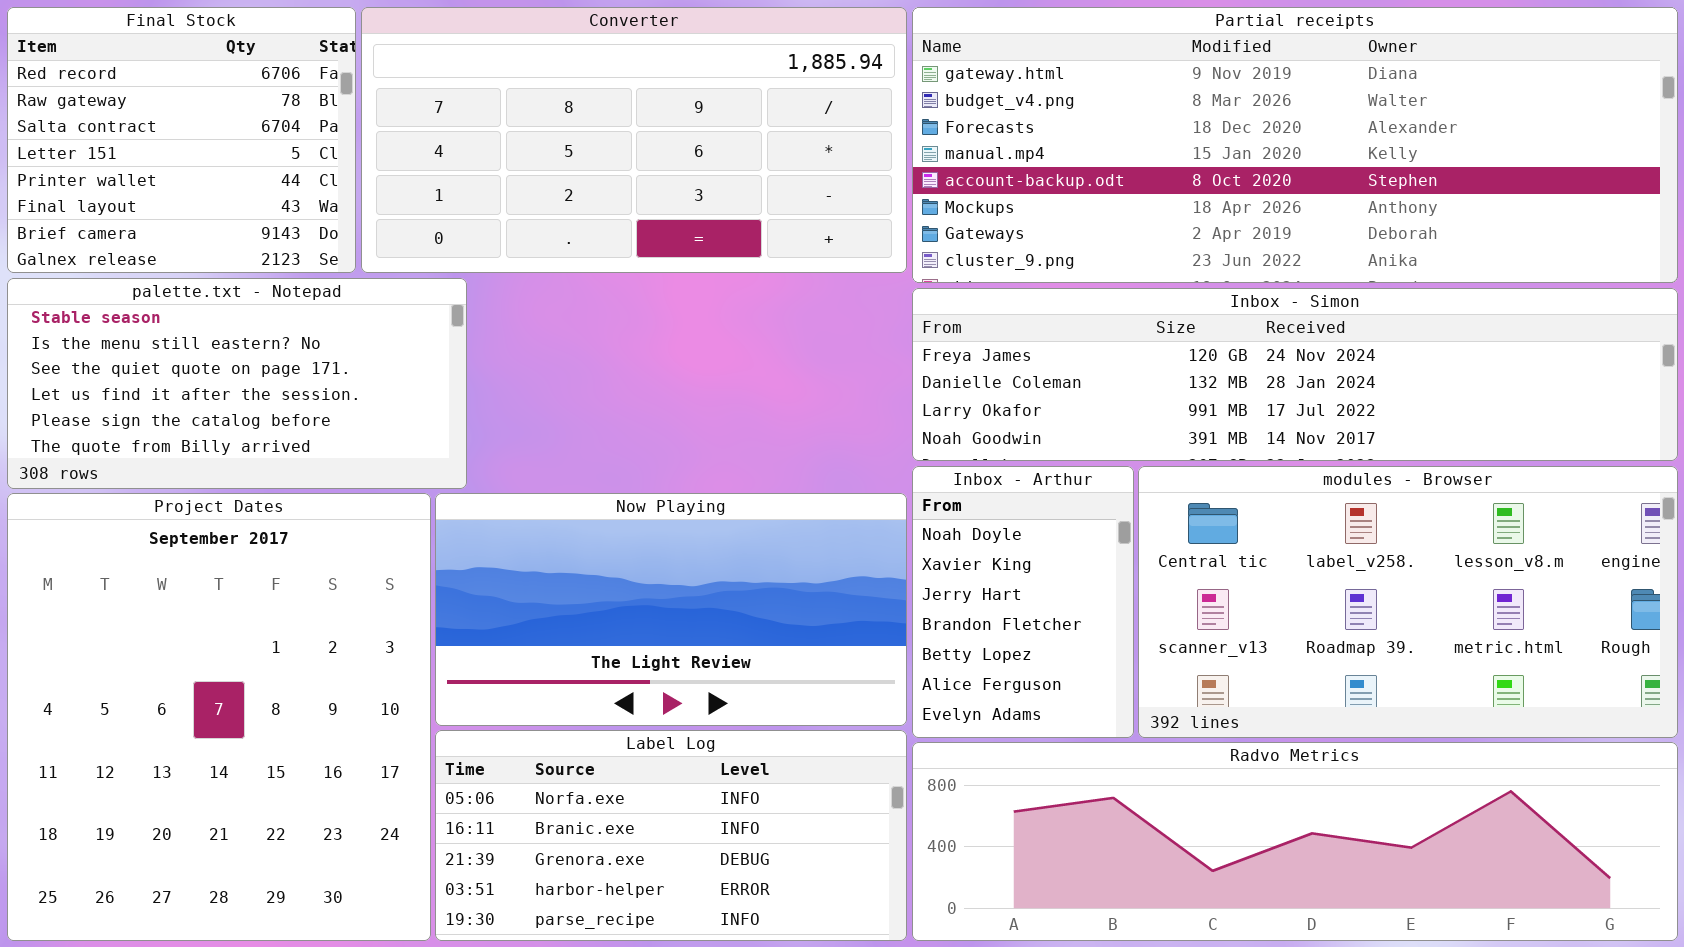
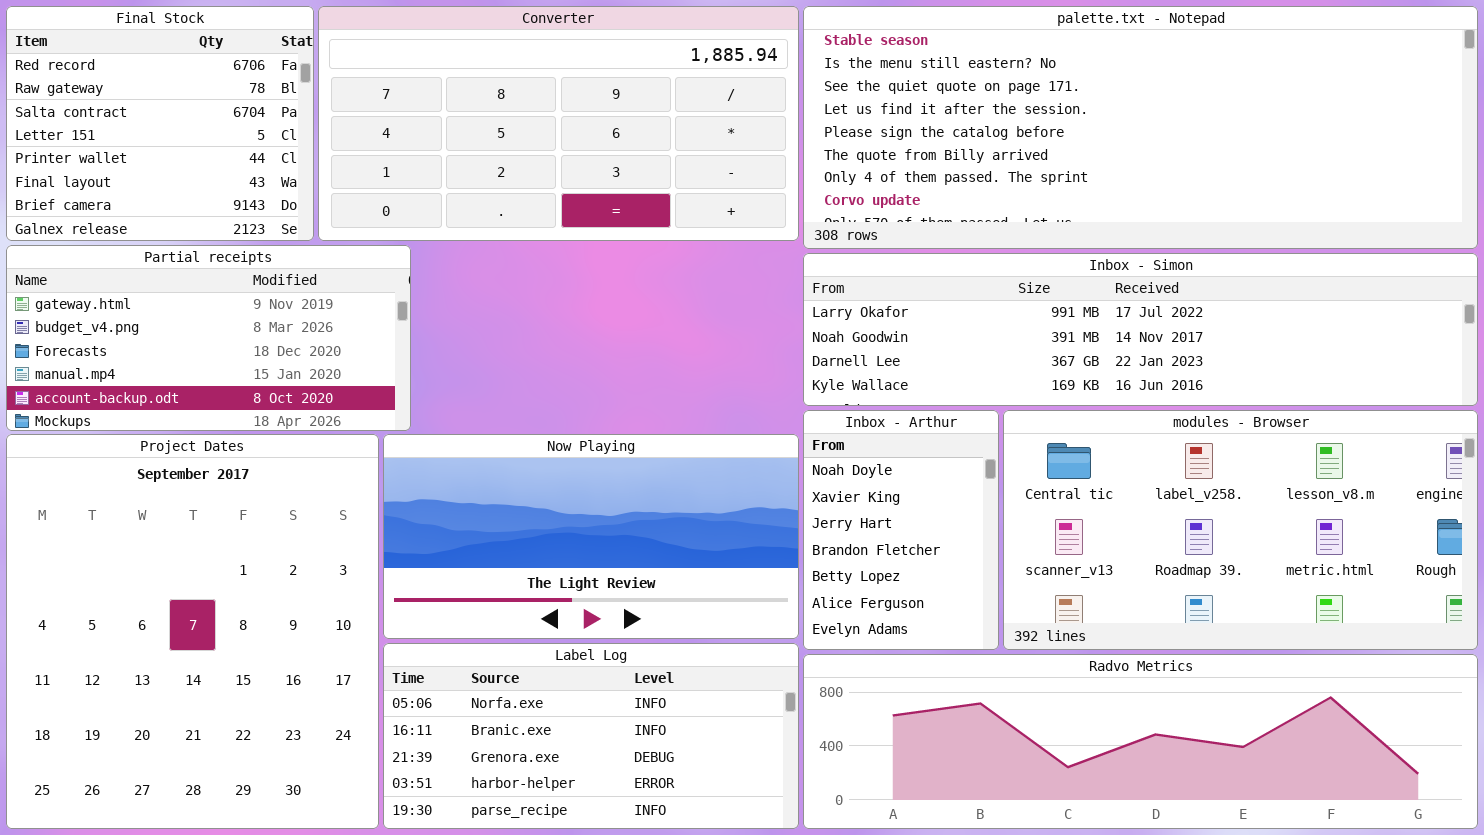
Partial receipts: [912,7,1678,283] -> [6,245,411,431], moved, resized
palette.txt - Notepad: [7,278,467,489] -> [803,6,1478,249], moved, resized
Inbox - Simon: [912,288,1678,461] -> [803,253,1478,406], scrolled down 2 rows

